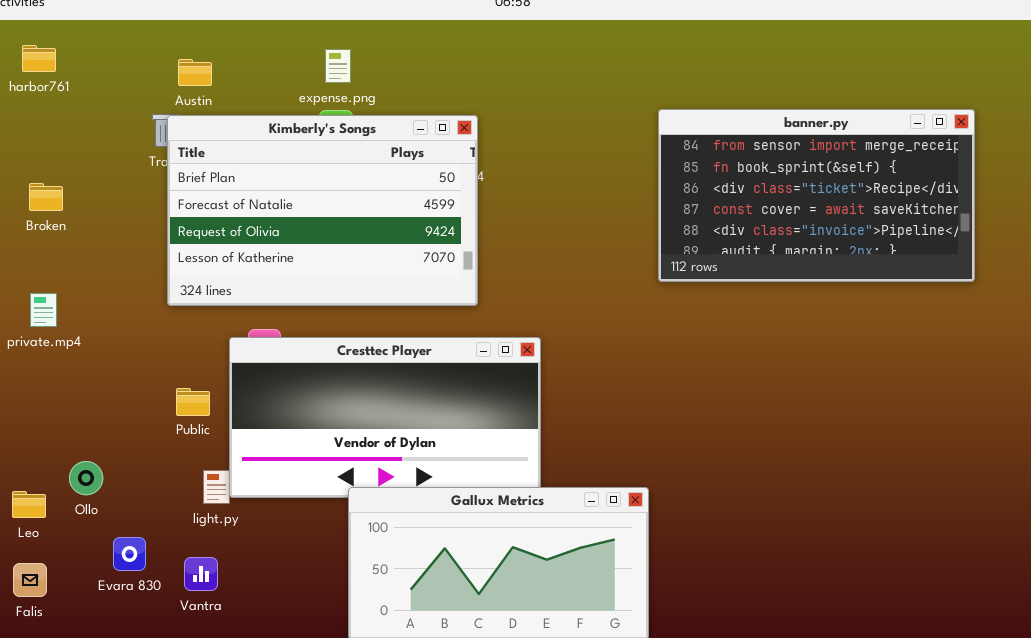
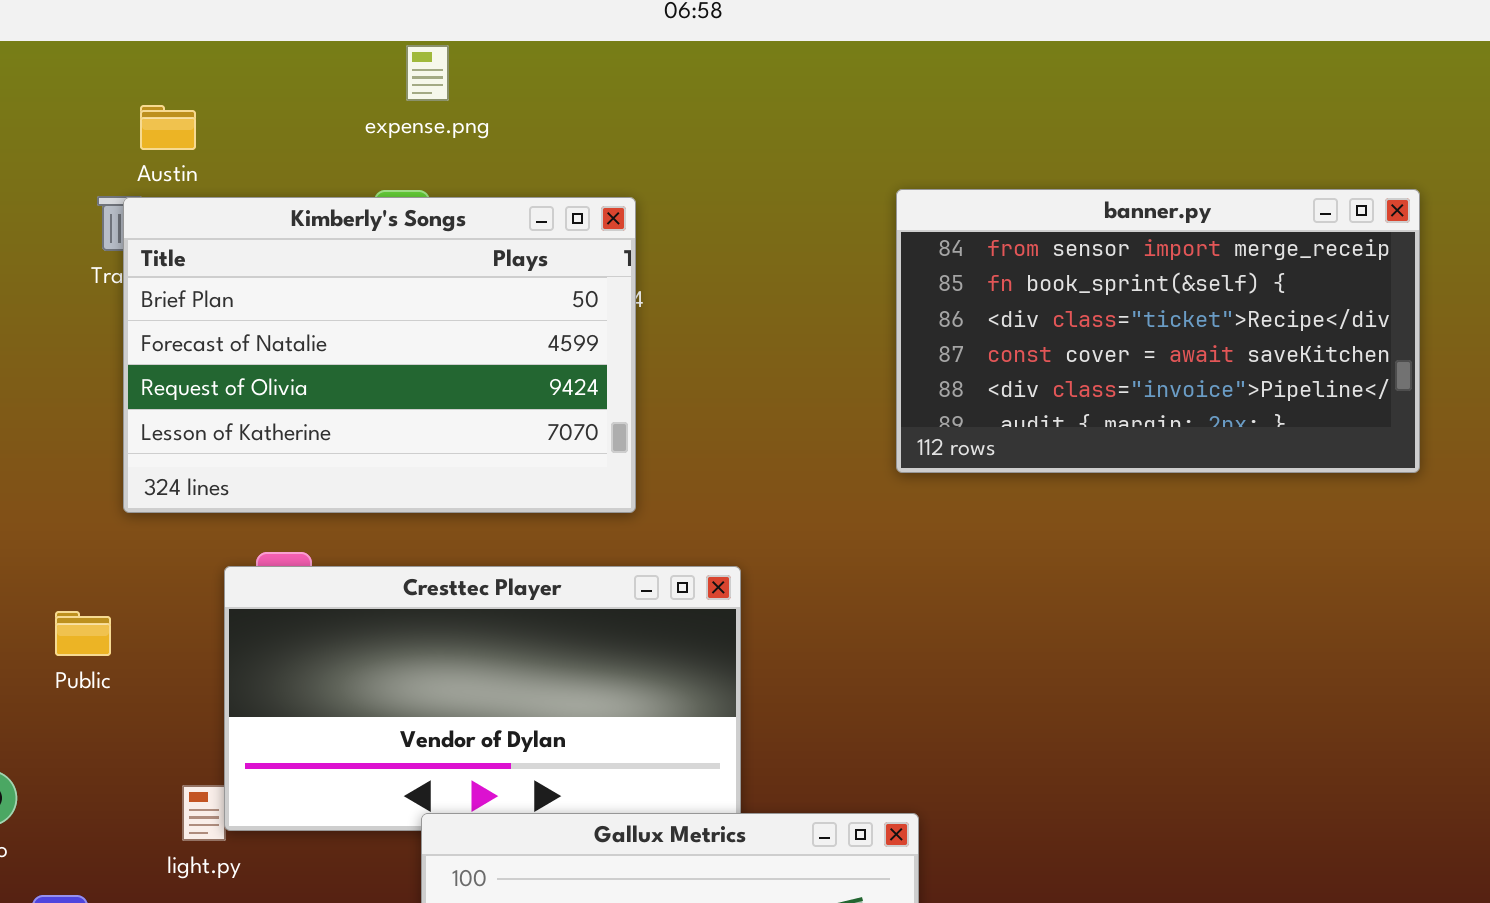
expense.png: [325,49,351,83] -> [406,45,449,101], moved
banner.py: [658,109,975,282] -> [896,189,1420,473], moved
Public: [176,388,210,416] -> [55,611,111,656], moved

